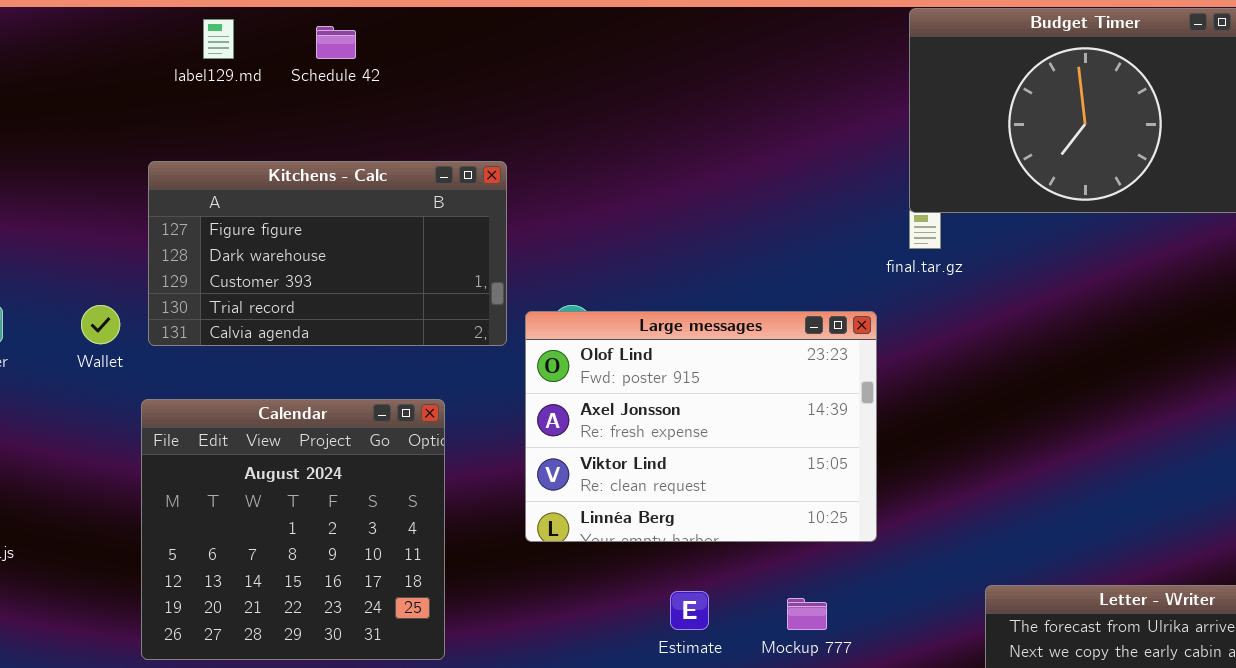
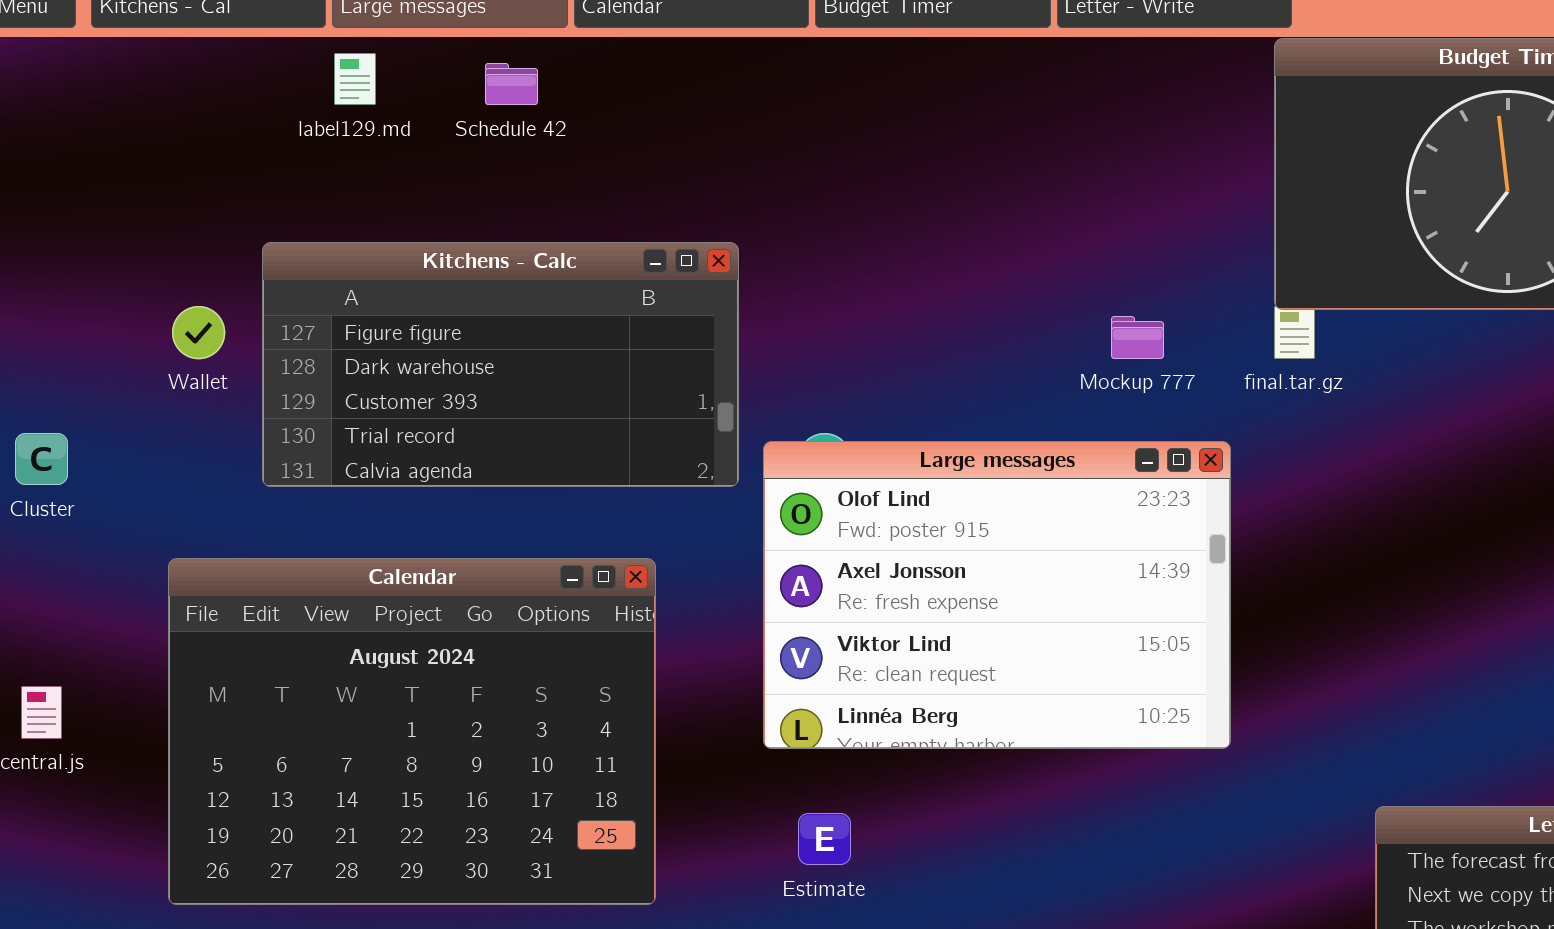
Wallet: [81,305,120,344] -> [172,306,225,359], moved
Calendar: [141,399,445,660] -> [168,558,656,905], resized
Estimate: [670,591,709,630] -> [798,813,851,865], moved
Mockup 777: [787,598,827,630] -> [1111,316,1164,359], moved

